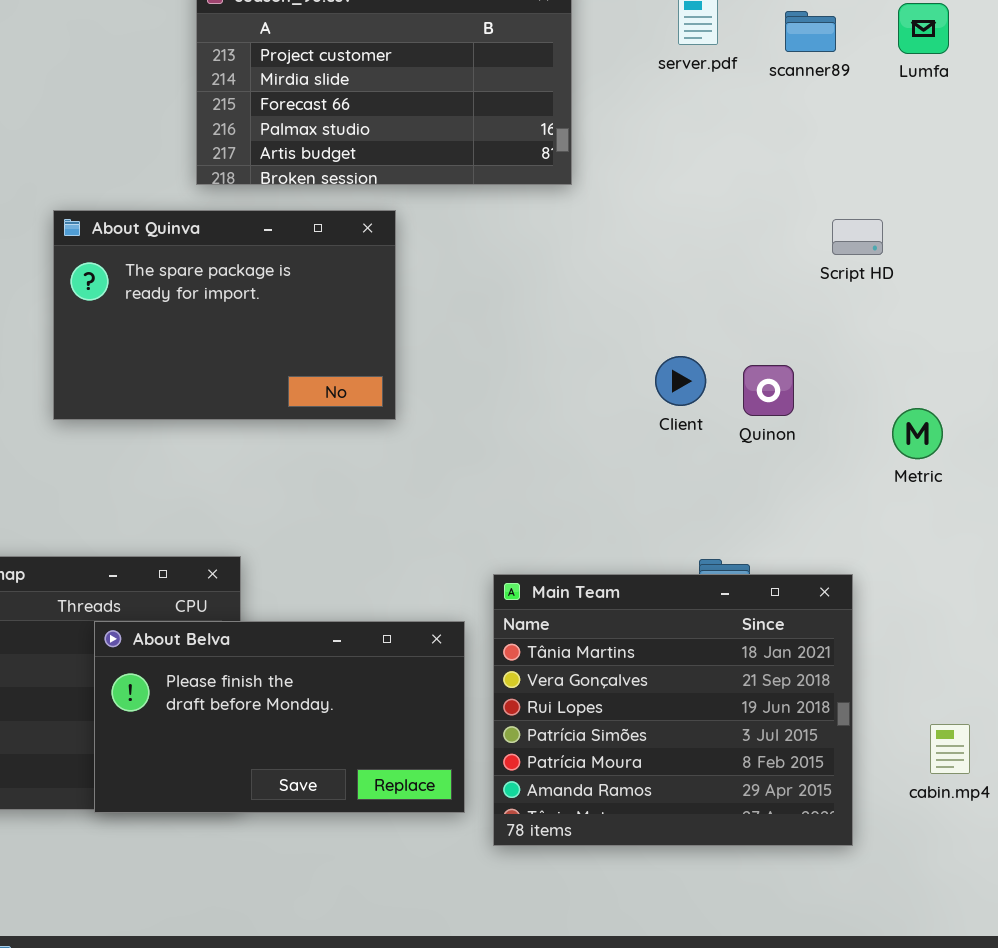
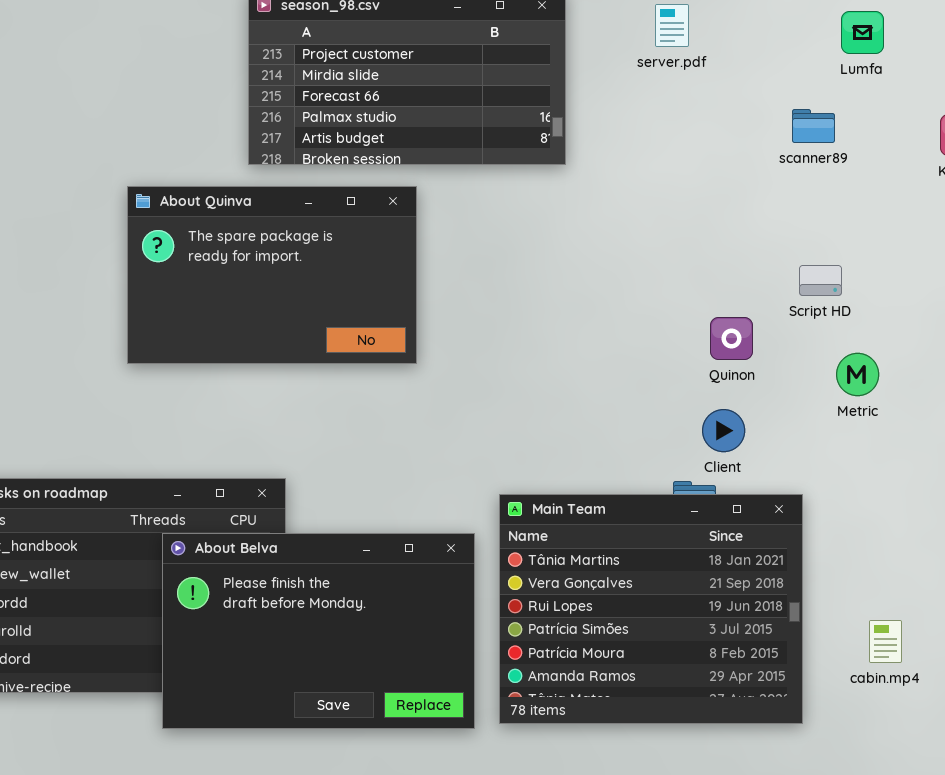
scanner89: [785,11,836,52] -> [792,109,835,143], moved
Script HD: [832,219,883,255] -> [799,265,842,296], moved
Client: [655,356,706,406] -> [702,409,745,452], moved
About Belva: [94,621,465,813] -> [162,533,475,729], resized

